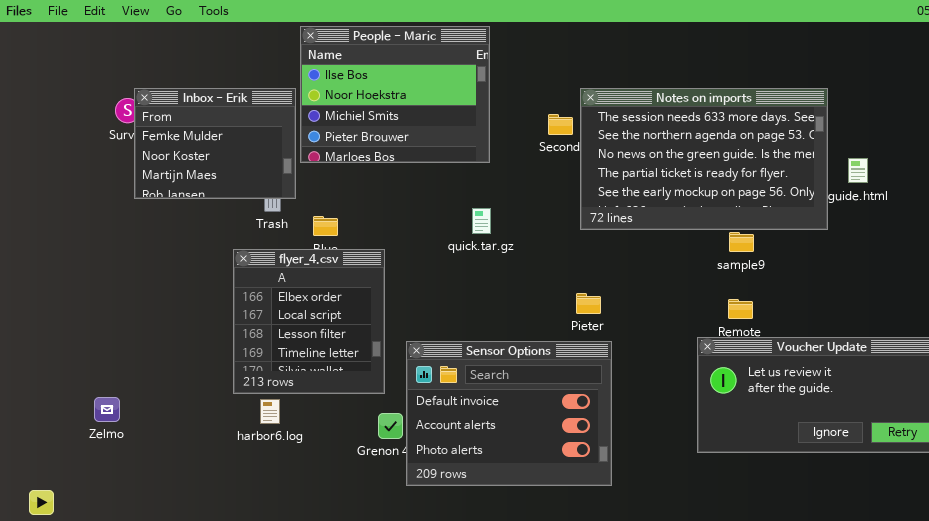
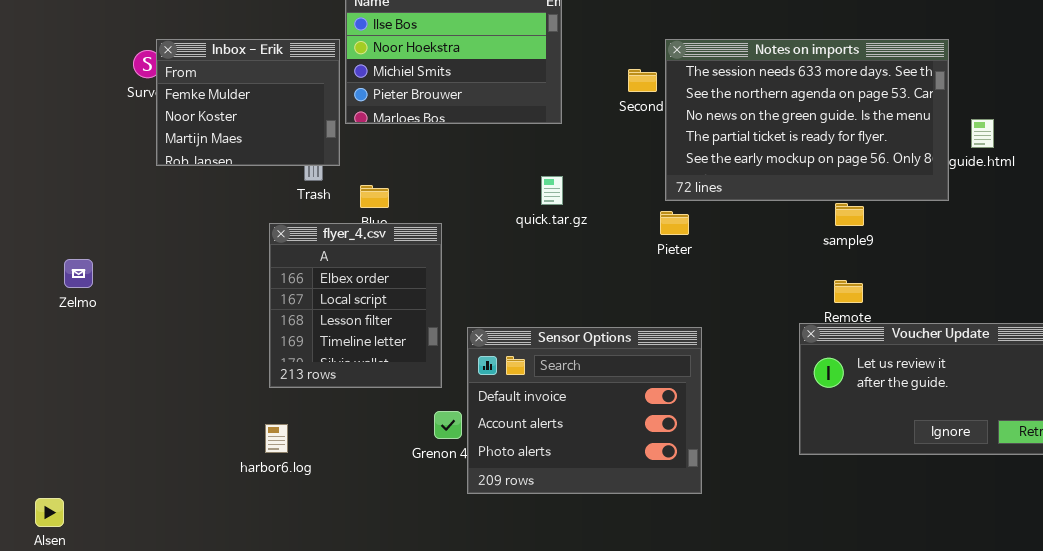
Pieter: [576,293,601,314] -> [660,211,689,235], moved
Zelmo: [94,397,120,422] -> [64,259,93,288], moved
harbor6.log: [260,399,280,424] -> [265,424,288,453], moved

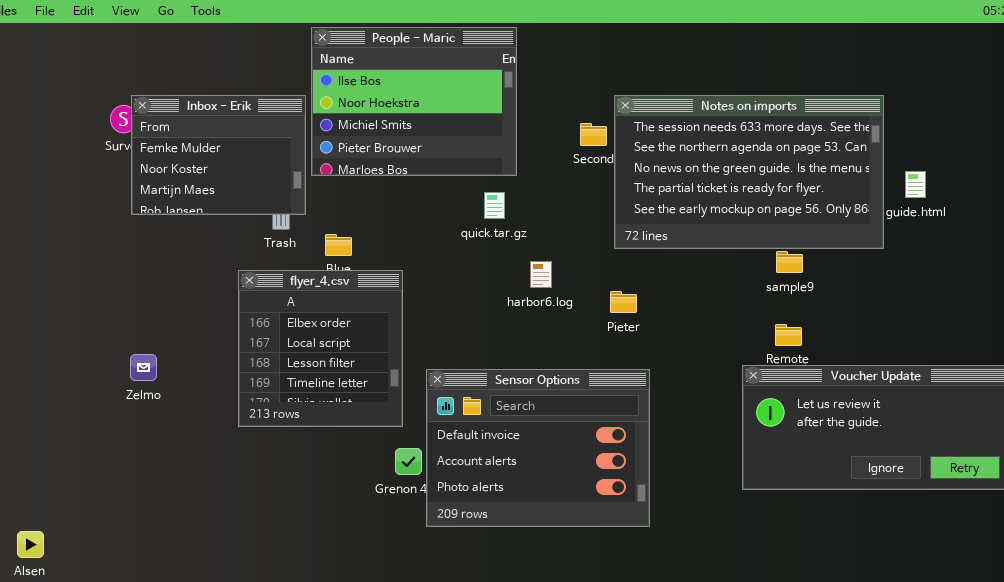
quick.tar.gz: [541,176,563,205] -> [484,192,505,219], moved
Pieter: [660,211,689,235] -> [610,291,637,313], moved
Zelmo: [64,259,93,288] -> [130,354,157,381], moved
harbor6.log: [265,424,288,453] -> [530,261,552,288], moved

